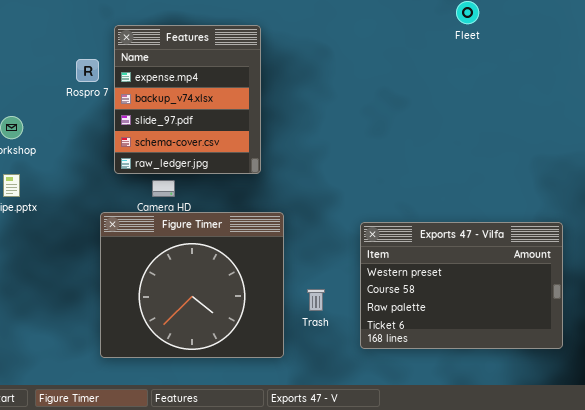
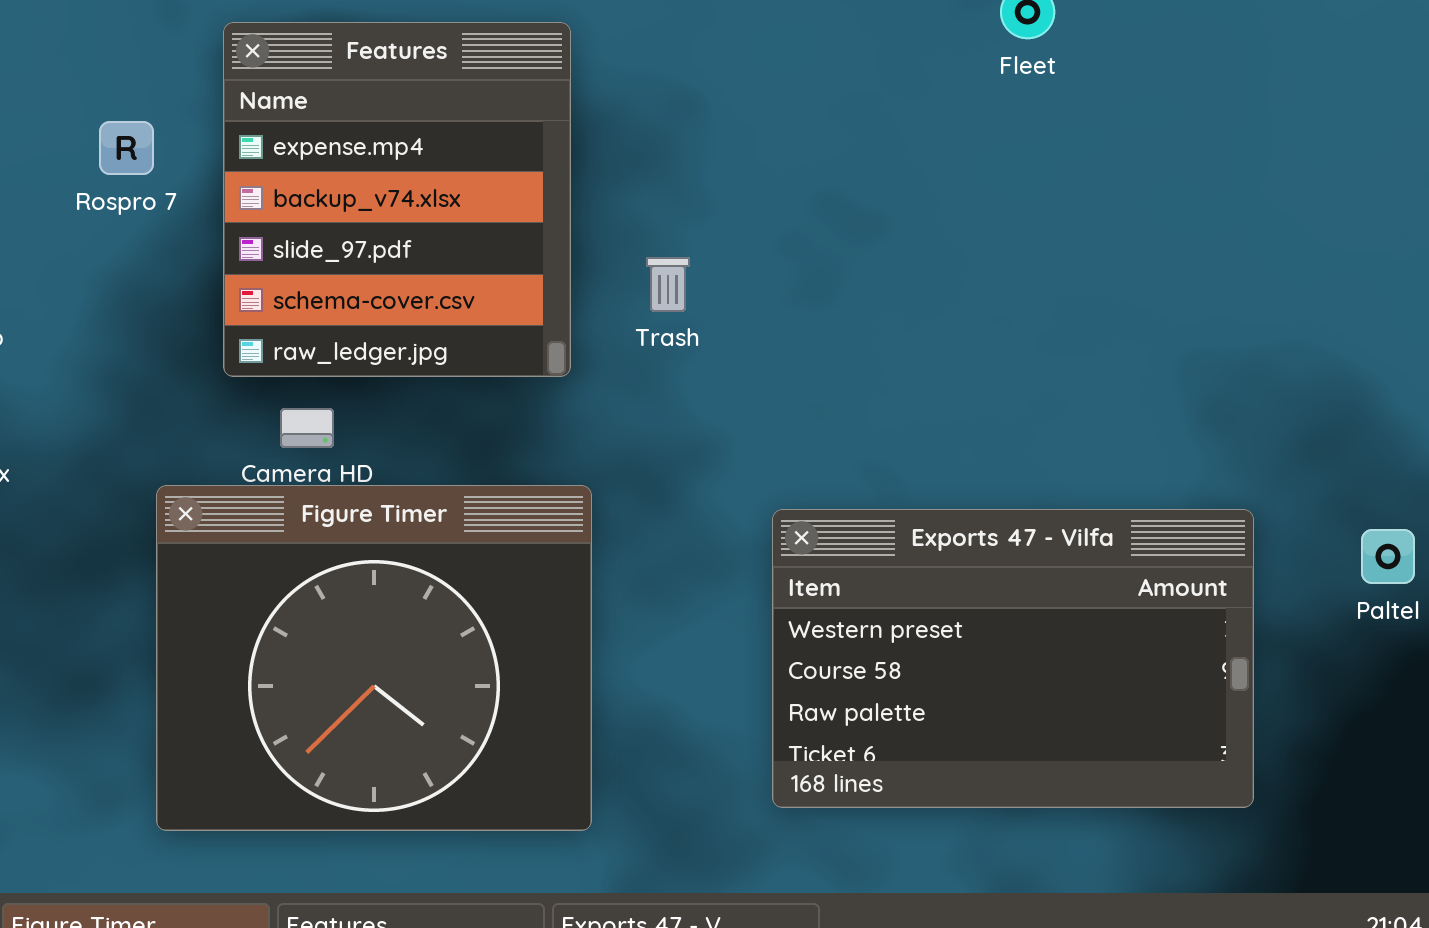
Features: [114,25,261,174] -> [223,22,571,377], moved
Trash: [307,289,325,311] -> [646,257,690,312], moved

